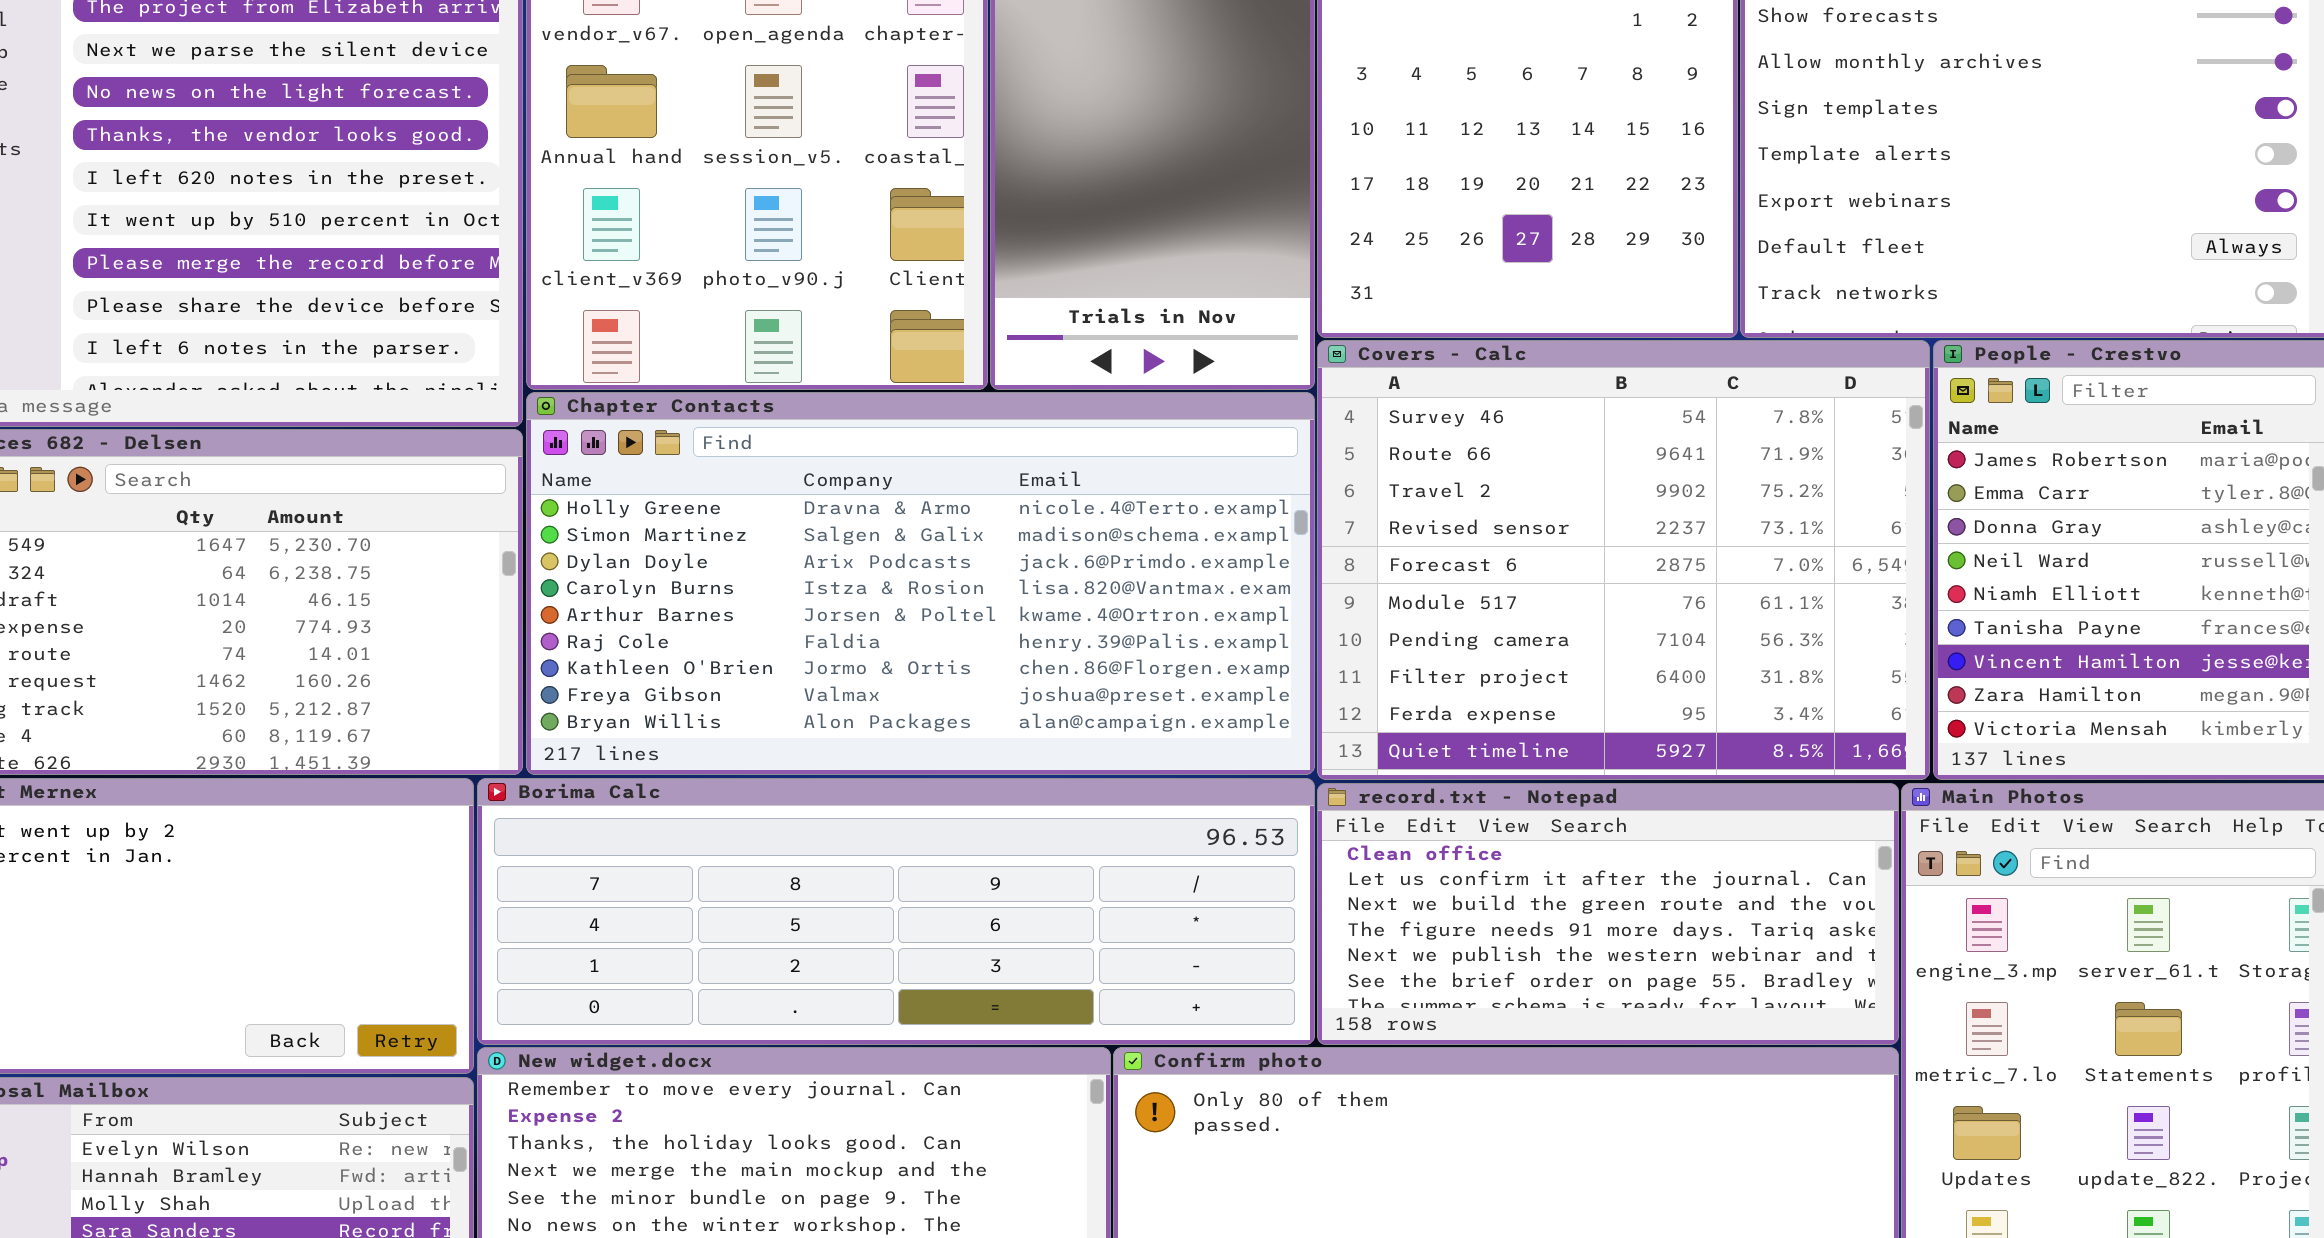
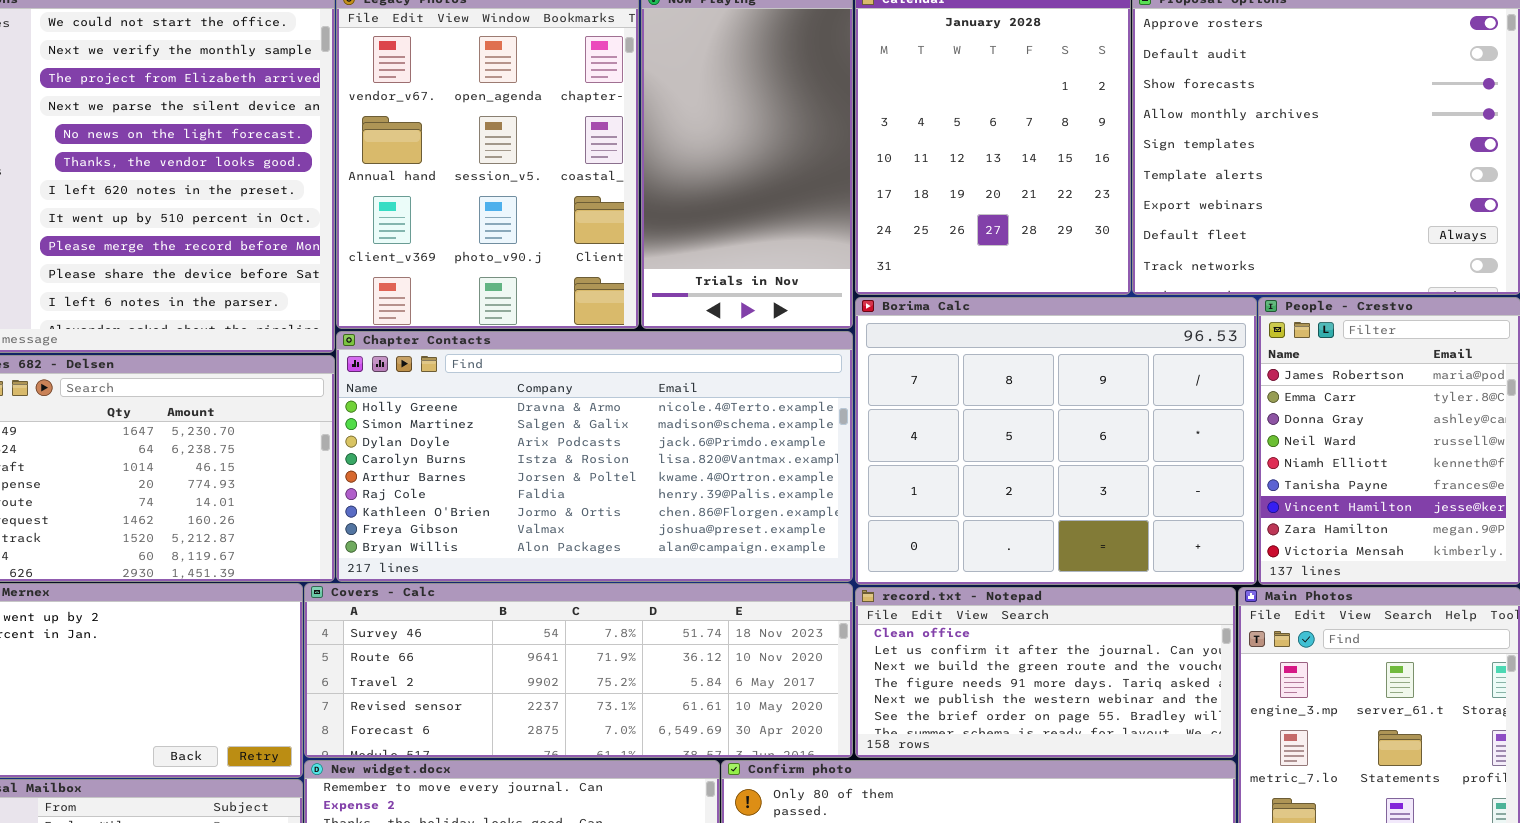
Covers - Calc: [1317,340,1930,780] -> [304,583,853,758], moved, resized
Borima Calc: [477,778,1315,1045] -> [855,297,1257,585], moved, resized

